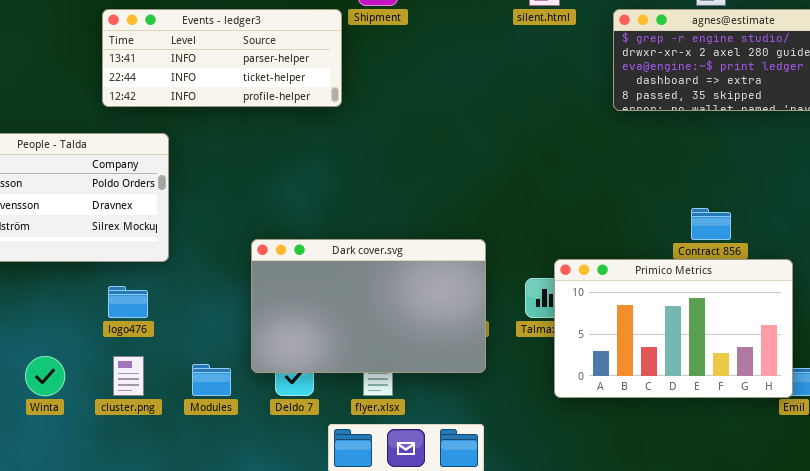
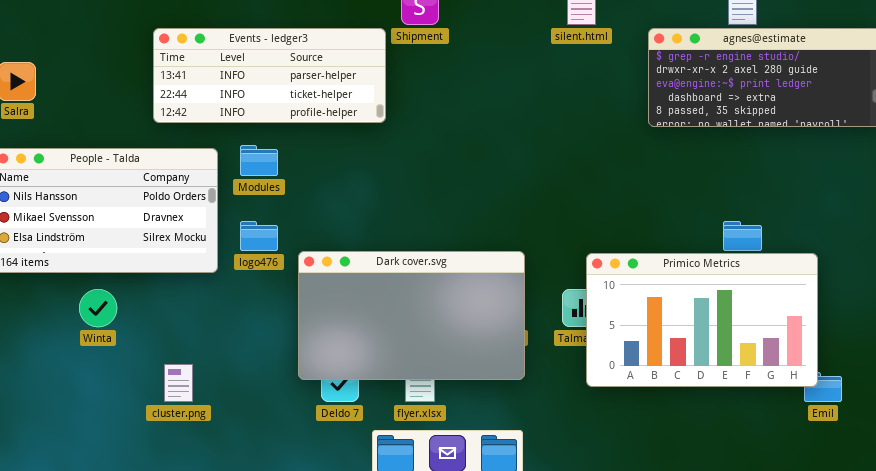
Primico Metrics: [554,259,793,398] -> [586,253,818,387], moved
logo476: [108,286,148,318] -> [240,221,278,251], moved
Winta: [25,356,65,396] -> [79,289,117,327], moved
Modules: [192,364,231,396] -> [240,145,278,176], moved

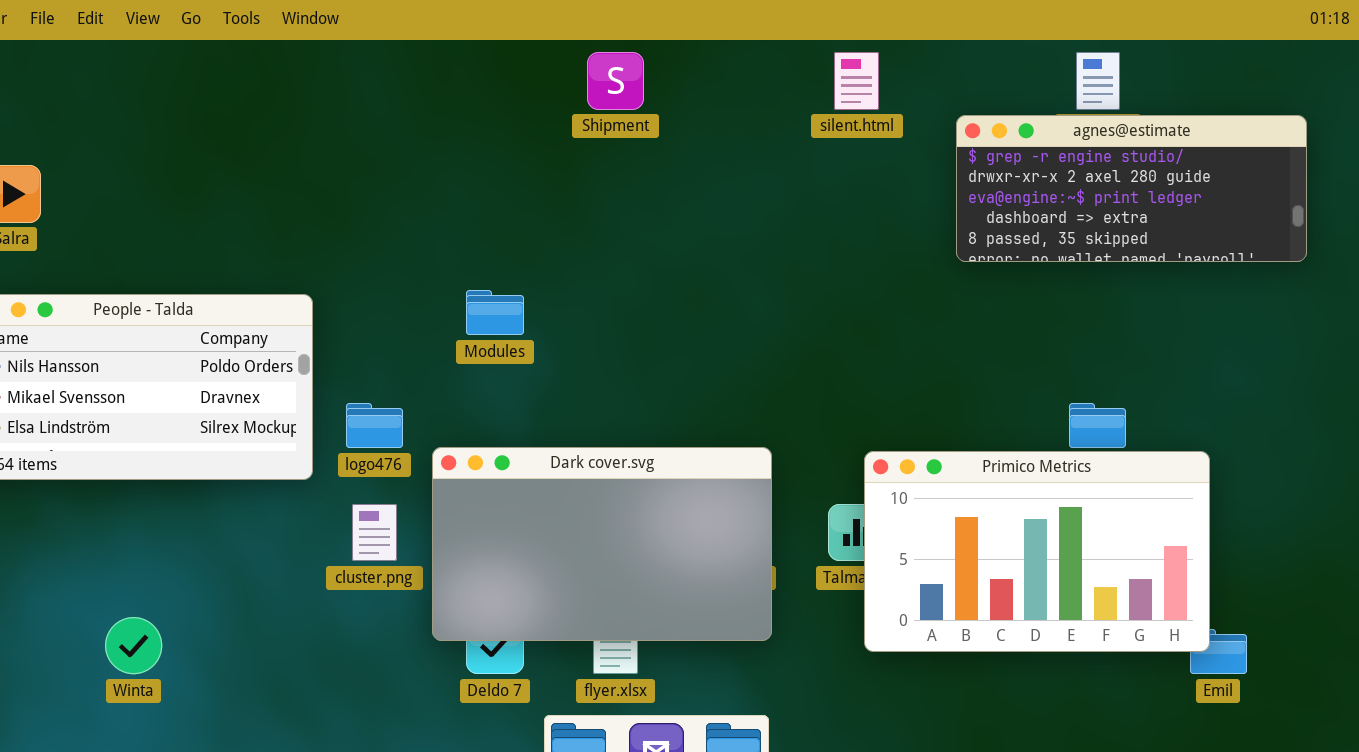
Events - ledger3: [153,28,386,123] -> none, closed
Modules: [240,145,278,176] -> [466,290,524,335], moved
Winta: [79,289,117,327] -> [105,617,162,674], moved
cluster.png: [164,364,193,402] -> [352,504,397,561], moved

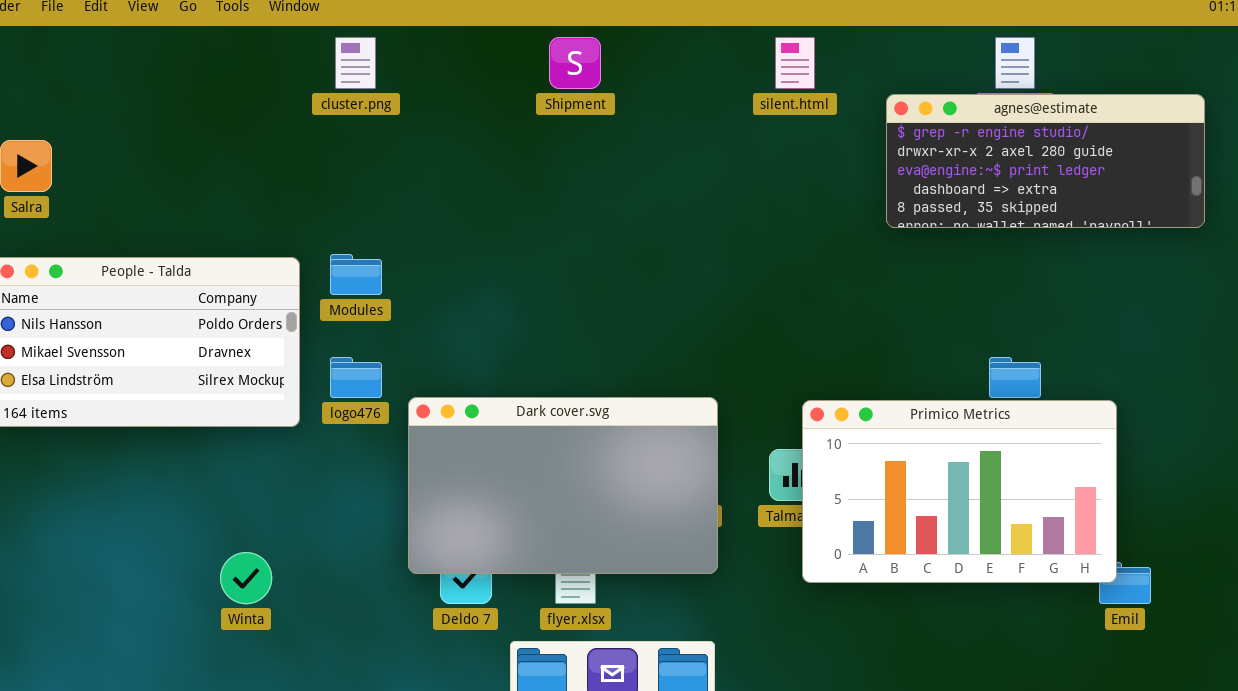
Modules: [466,290,524,335] -> [330,254,382,295], moved
cluster.png: [352,504,397,561] -> [335,37,376,89], moved
Winta: [105,617,162,674] -> [220,552,272,604], moved

